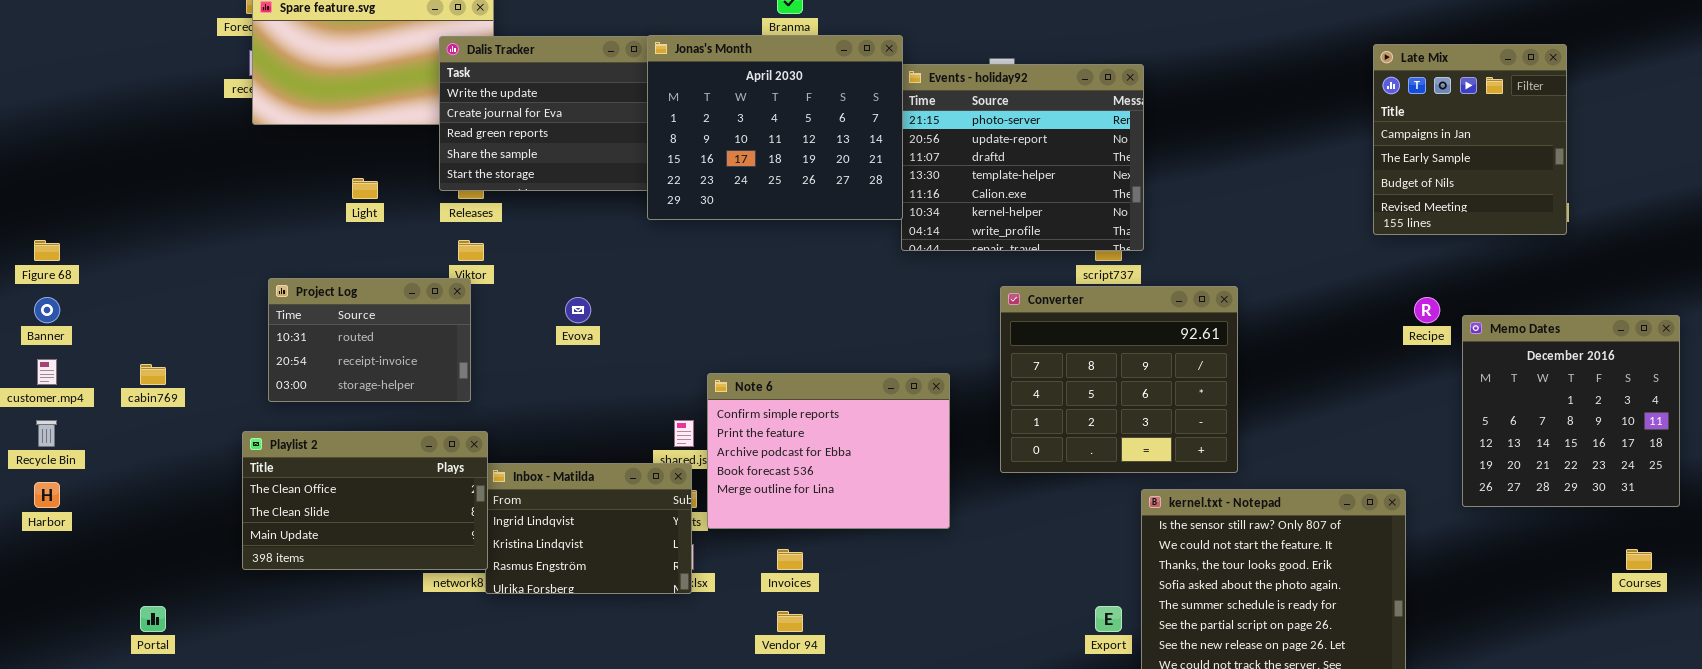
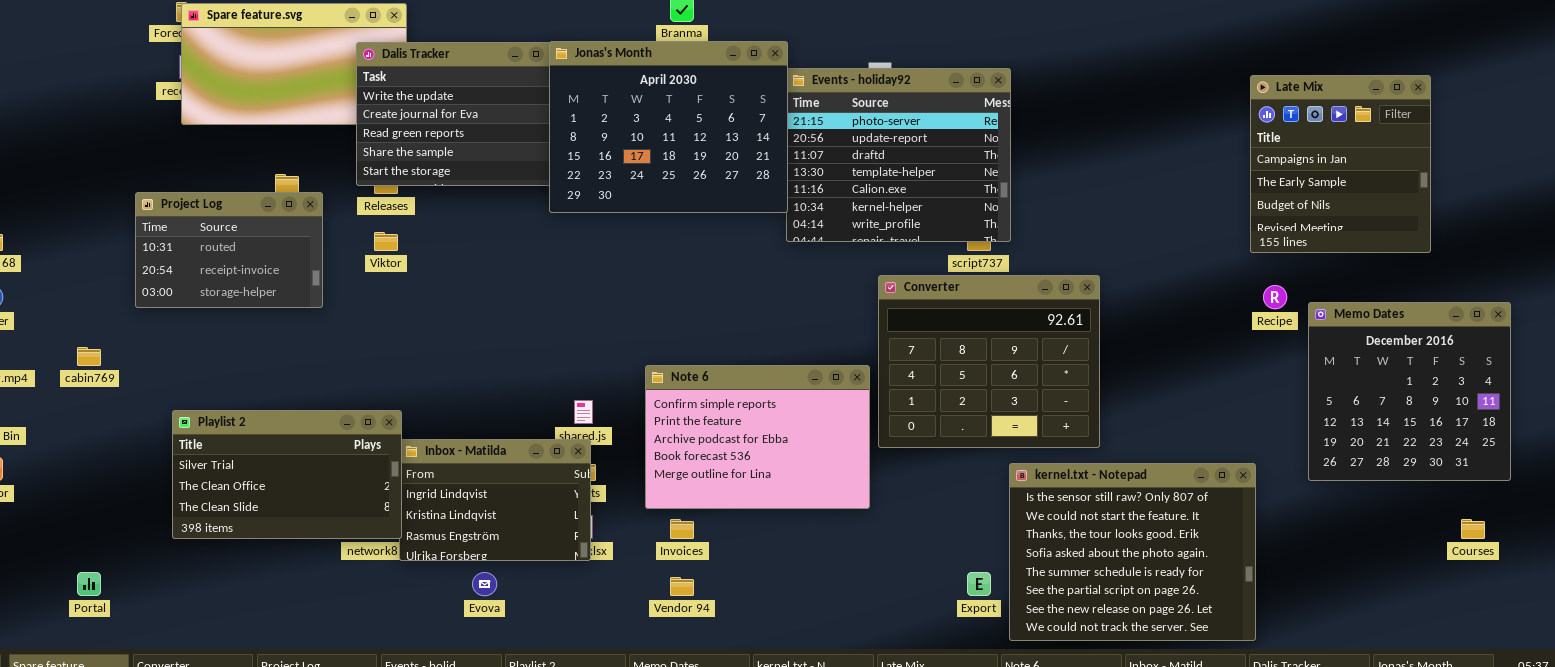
Late Mix: [1373,44,1567,235] -> [1250,75,1431,253], moved
Project Log: [268,278,471,402] -> [135,192,323,308], moved
Evova: [565,297,591,323] -> [472,572,497,596], moved
Note 6: [707,373,950,529] -> [645,365,870,509], moved
Playlist 2: [242,431,488,570] -> [172,410,402,539], scrolled up 1 row

